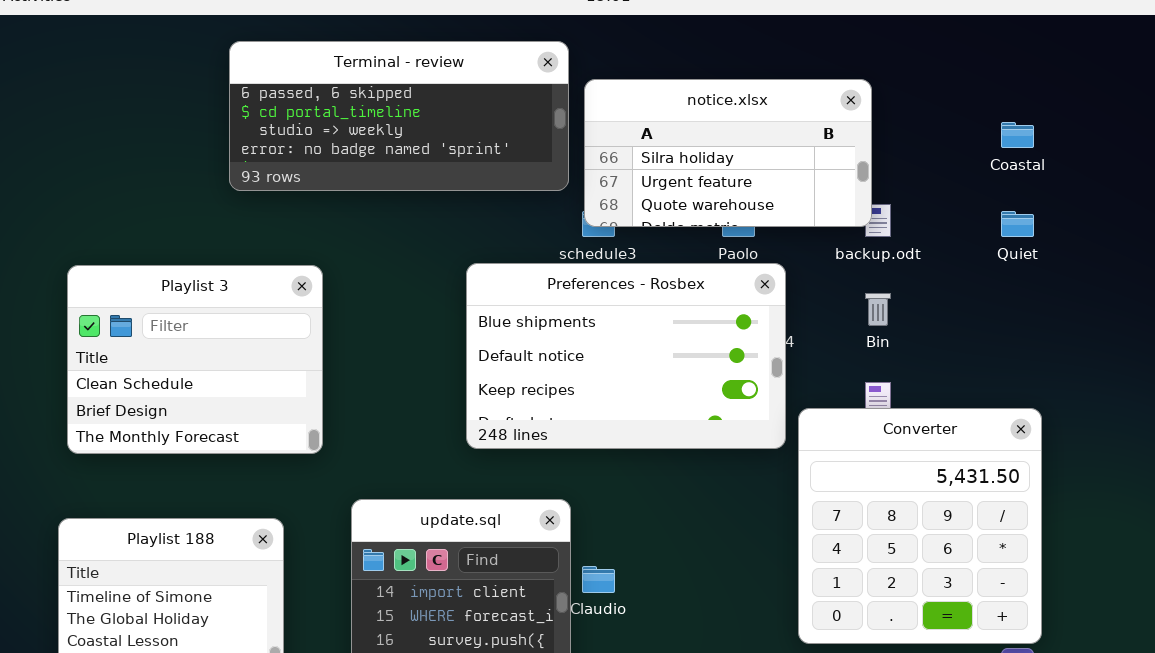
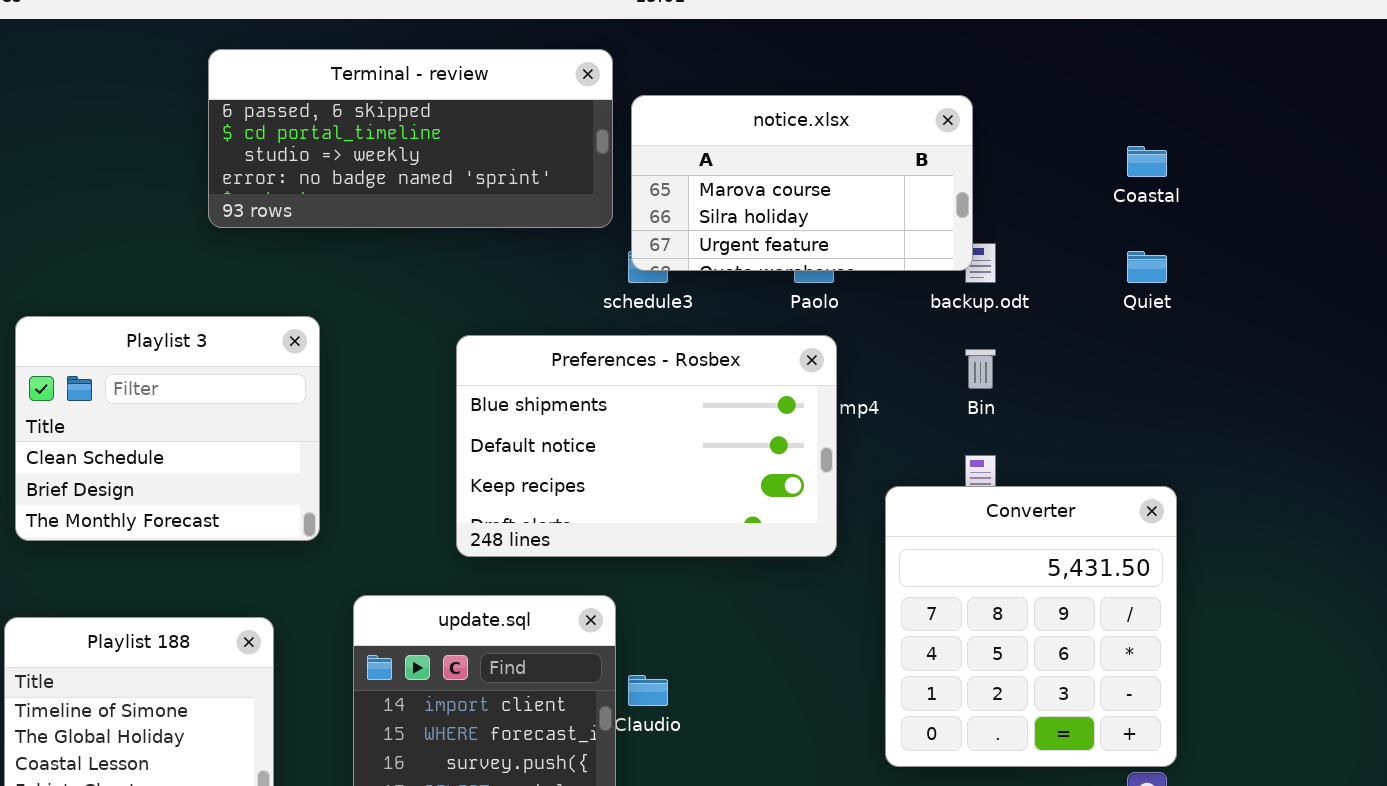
notice.xlsx: [584,79,872,227] -> [631,95,973,271], scrolled up 1 row
Preferences - Rosbex: [466,263,786,449] -> [456,335,837,557], moved

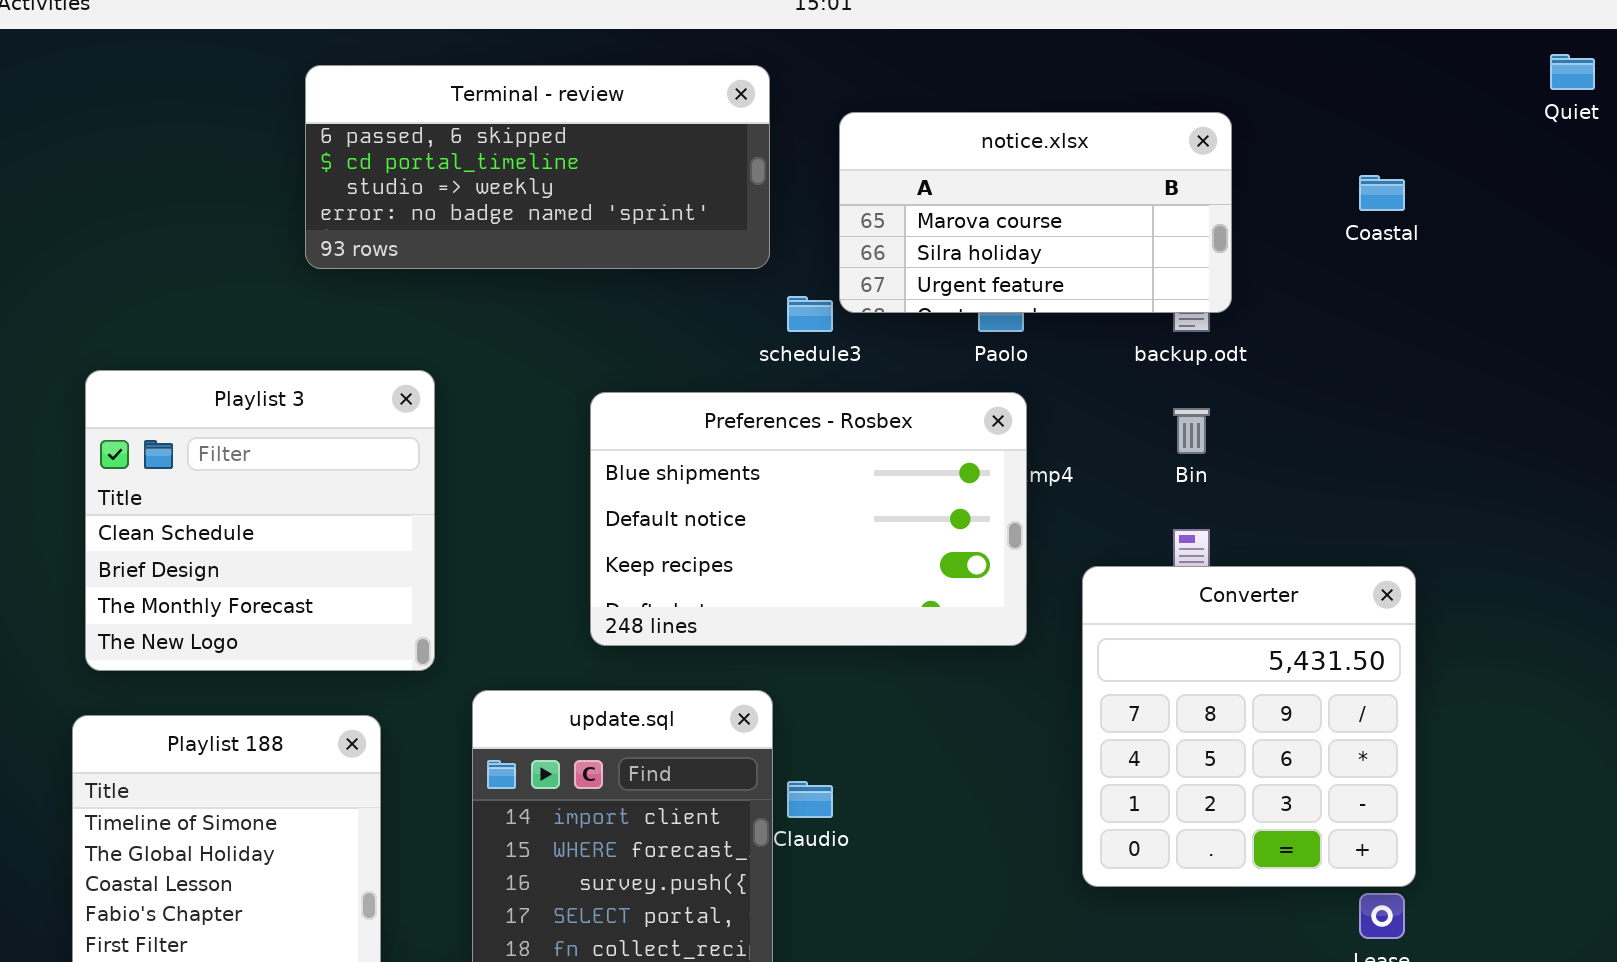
notice.xlsx: [631,95,973,271] -> [839,112,1232,313], moved
Quiet: [1127,251,1167,283] -> [1550,54,1595,90], moved
Playlist 3: [15,316,320,541] -> [85,370,435,671], resized

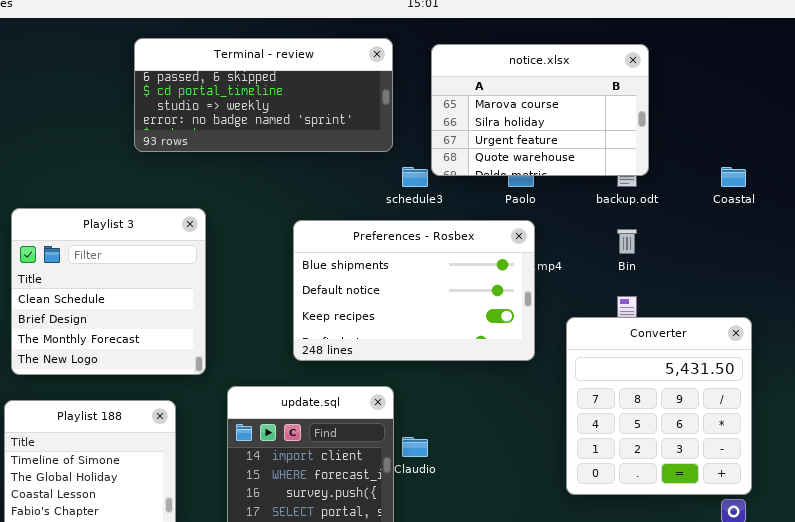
notice.xlsx: [839,112,1232,313] -> [431,44,649,176], resized
Coastal: [1359,175,1405,211] -> [721,167,746,187], moved

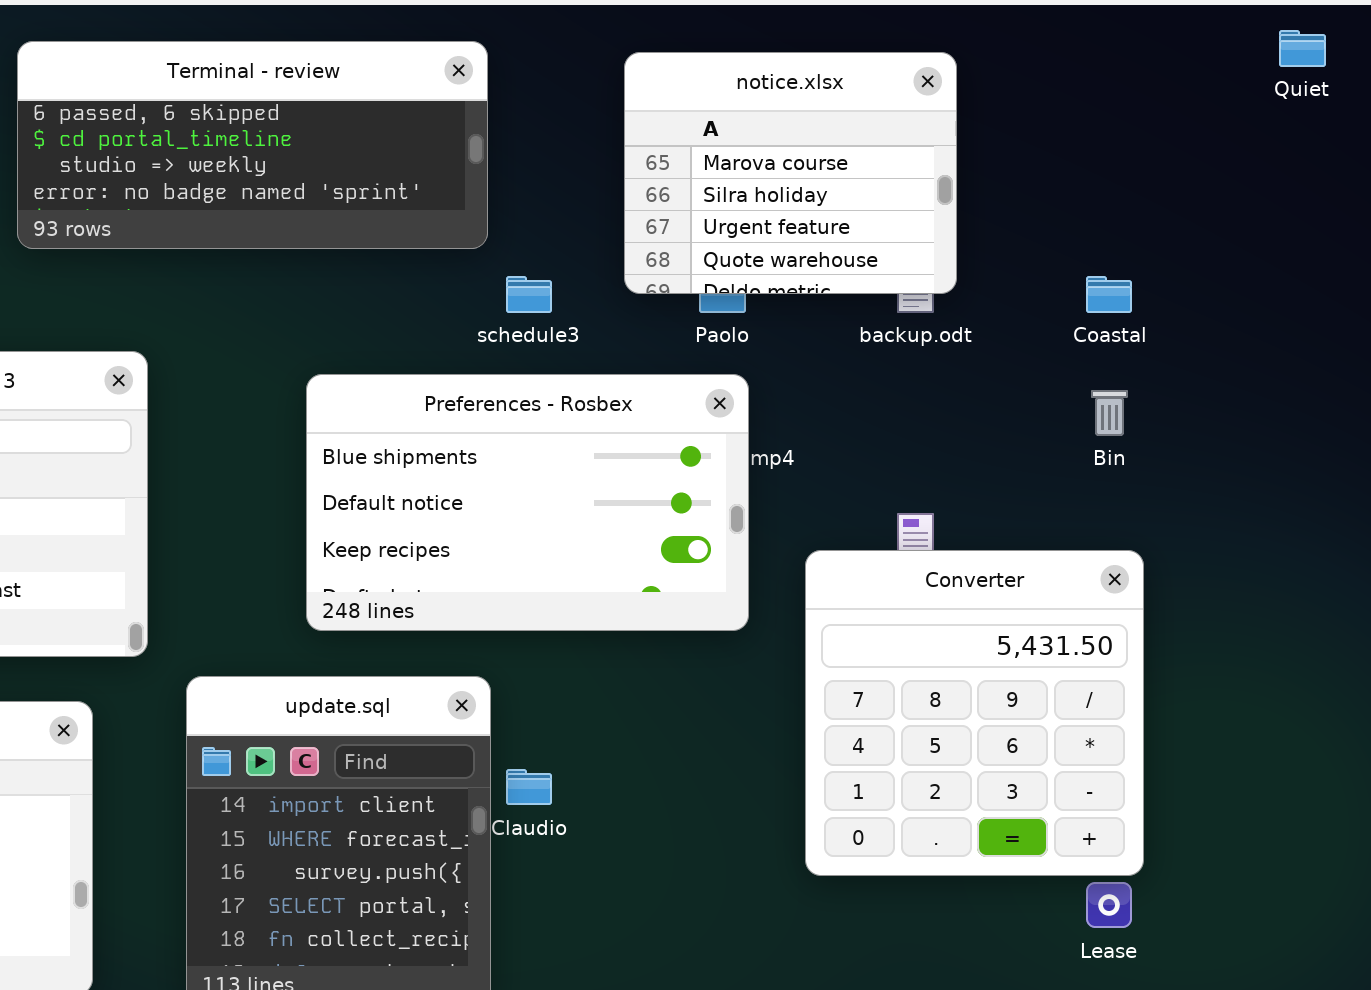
notice.xlsx: [431,44,649,176] -> [624,52,957,294], resized
Bin: [617,229,637,254] -> [1091,390,1128,436], moved

